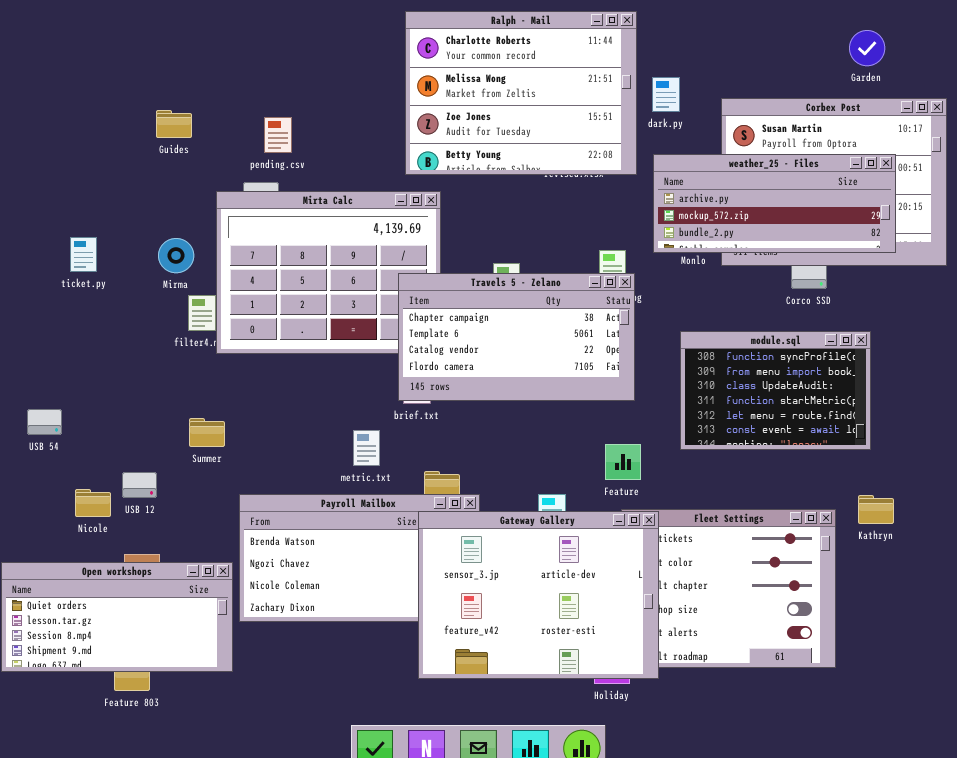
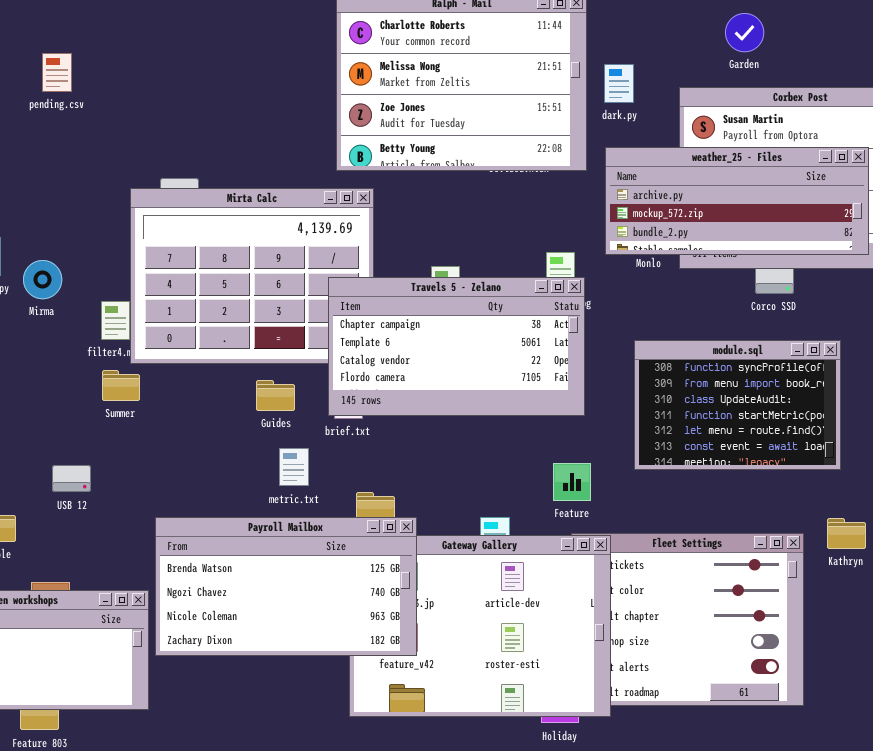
Garden: [849,30,885,66] -> [725,13,764,52], moved
Guides: [156,110,192,138] -> [256,380,295,411], moved
pending.csv: [264,117,292,153] -> [42,53,72,92], moved
Mirma: [158,238,194,273] -> [23,260,62,299], moved
Summer: [189,418,225,447] -> [102,370,140,401], moved
USB 12: [122,472,157,498] -> [52,465,91,492], moved
Payroll Mailbox: [239,494,480,622] -> [155,517,417,656], raised

